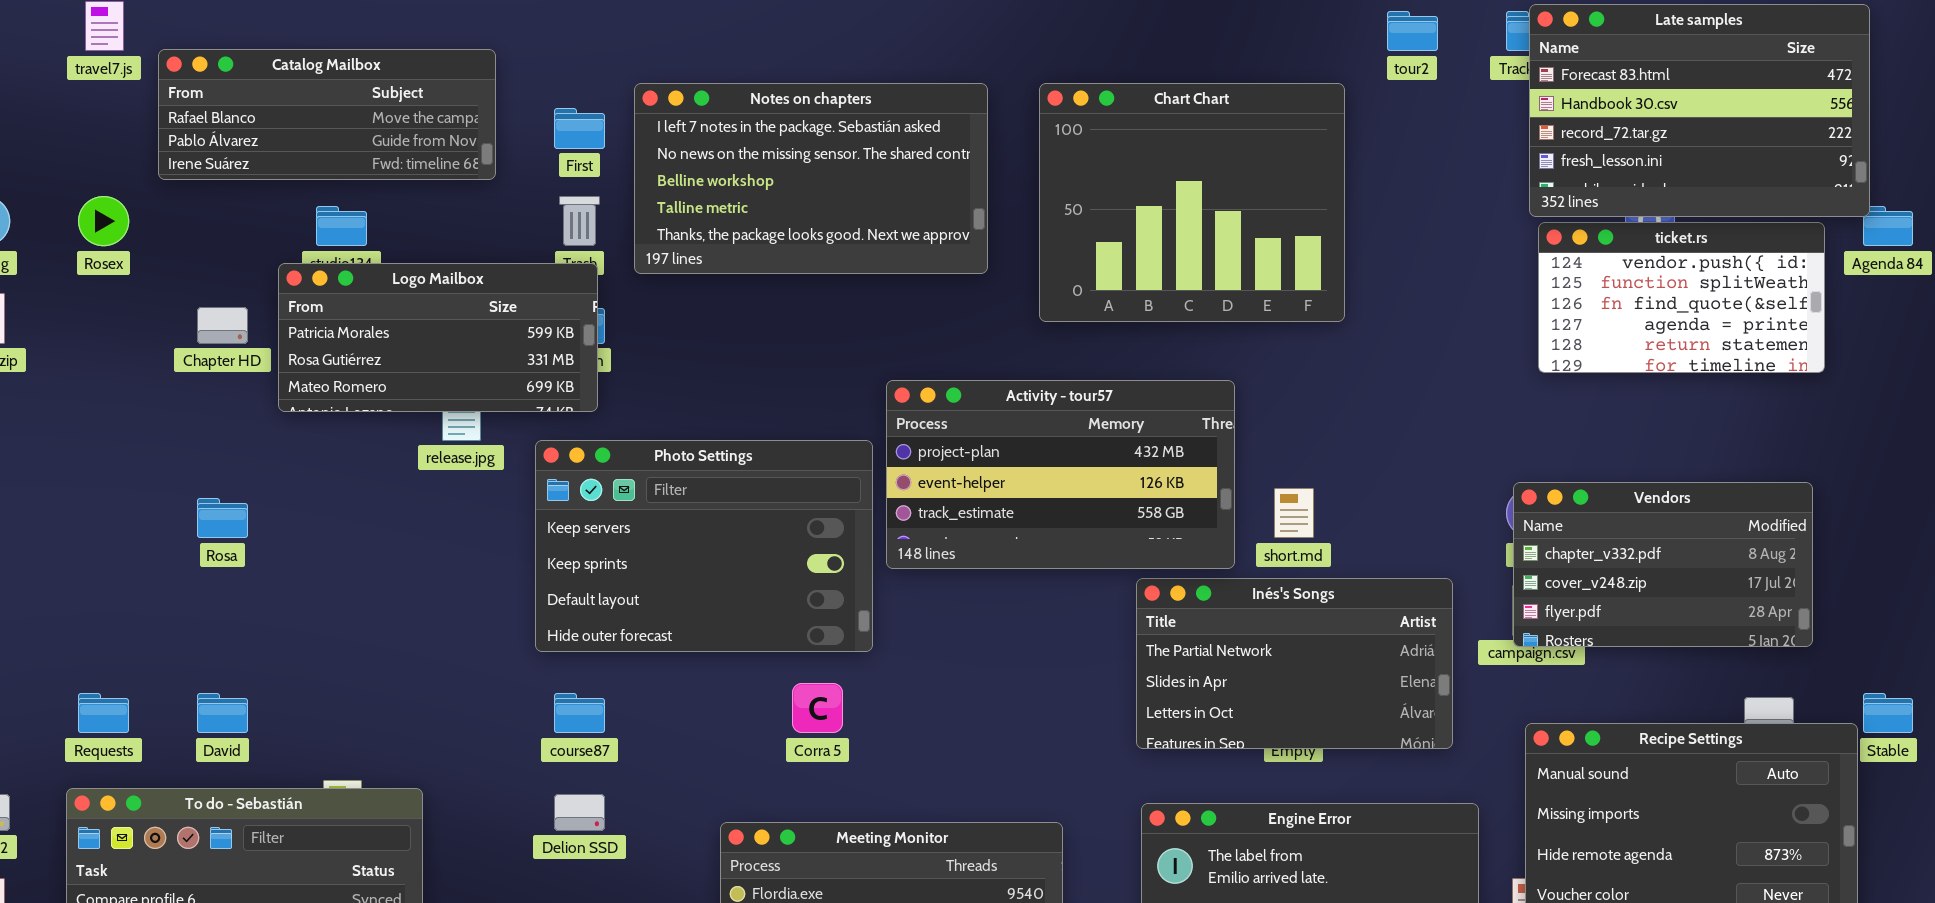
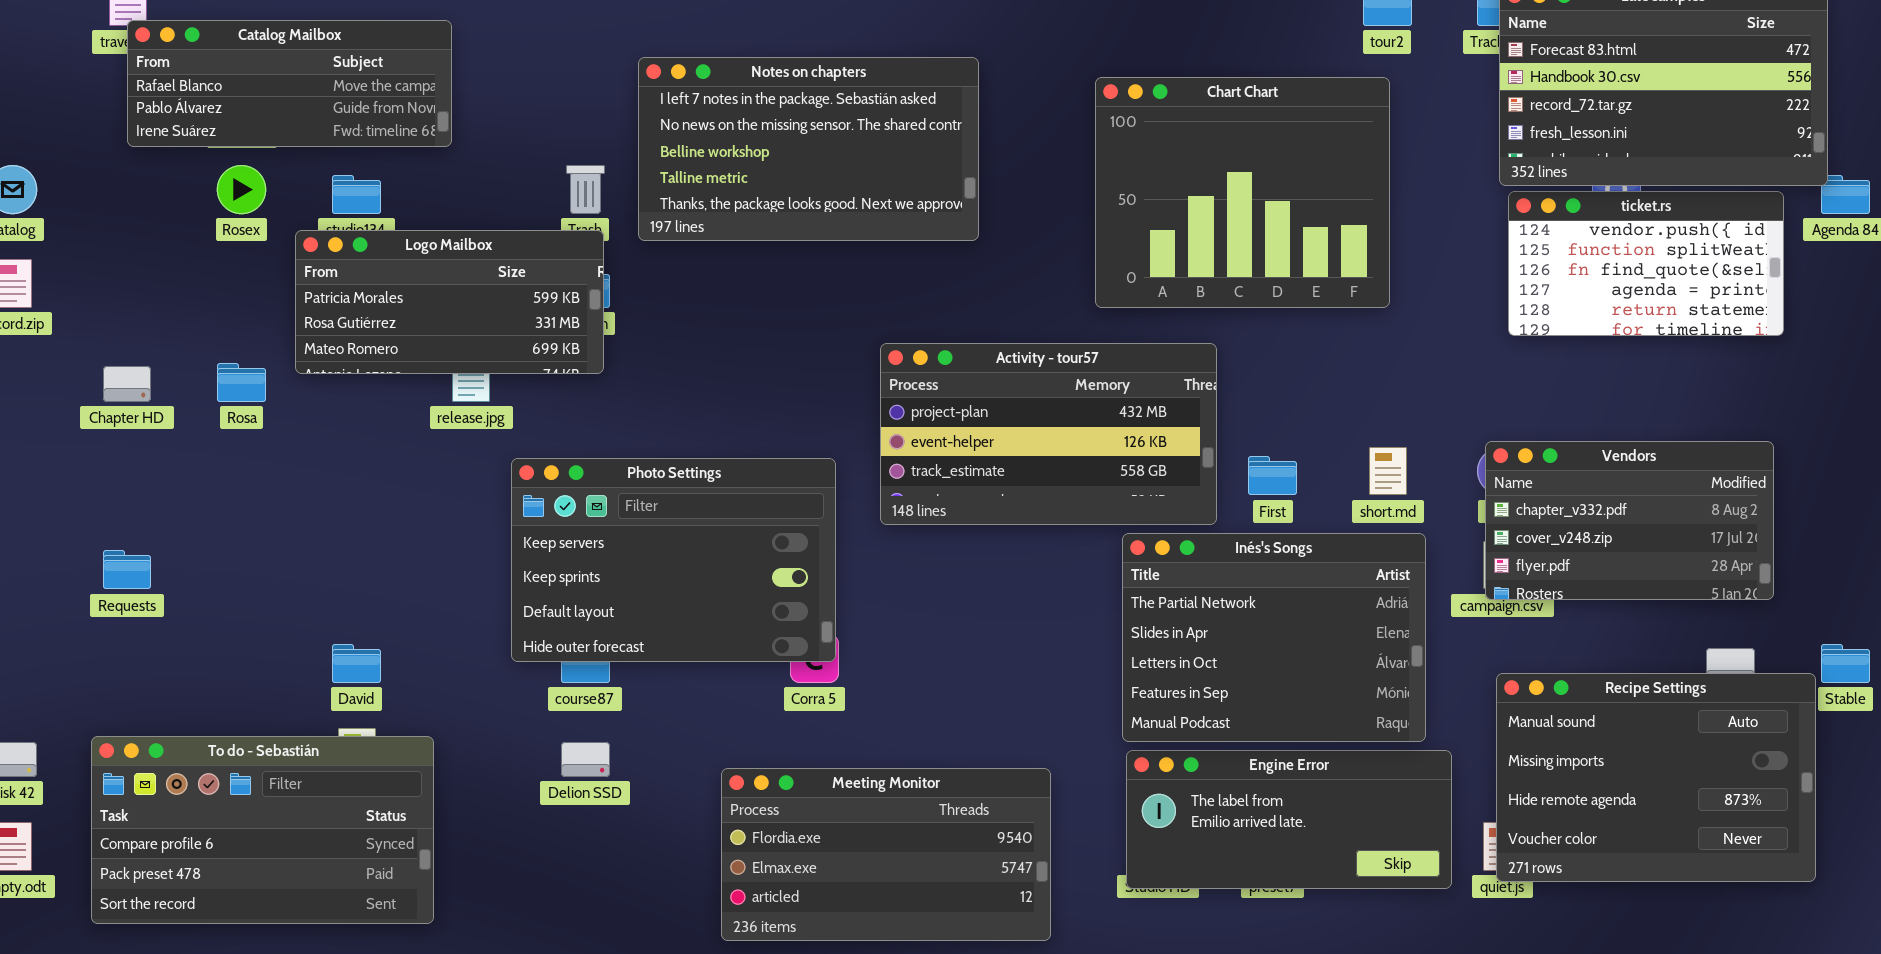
Catalog Mailbox: [158,49,496,180] -> [127,20,452,147], moved
Chart Chart: [1039,83,1345,322] -> [1095,77,1390,308], moved
First: [554,108,605,149] -> [1248,456,1297,495], moved
Rosex: [78,196,129,246] -> [217,165,266,214], moved
Chapter HD: [197,307,248,344] -> [103,366,151,402], moved
Photo Settings: [535,440,873,652] -> [511,458,836,662], moved
short.md: [1274,488,1314,538] -> [1369,447,1407,495], moved
Rosa: [197,498,248,538] -> [217,363,266,402], moved
Inés's Songs: [1136,578,1453,749] -> [1122,533,1426,742], resized
Requests: [78,693,129,733] -> [103,550,151,589], moved
David: [197,693,248,733] -> [332,644,381,683], moved

